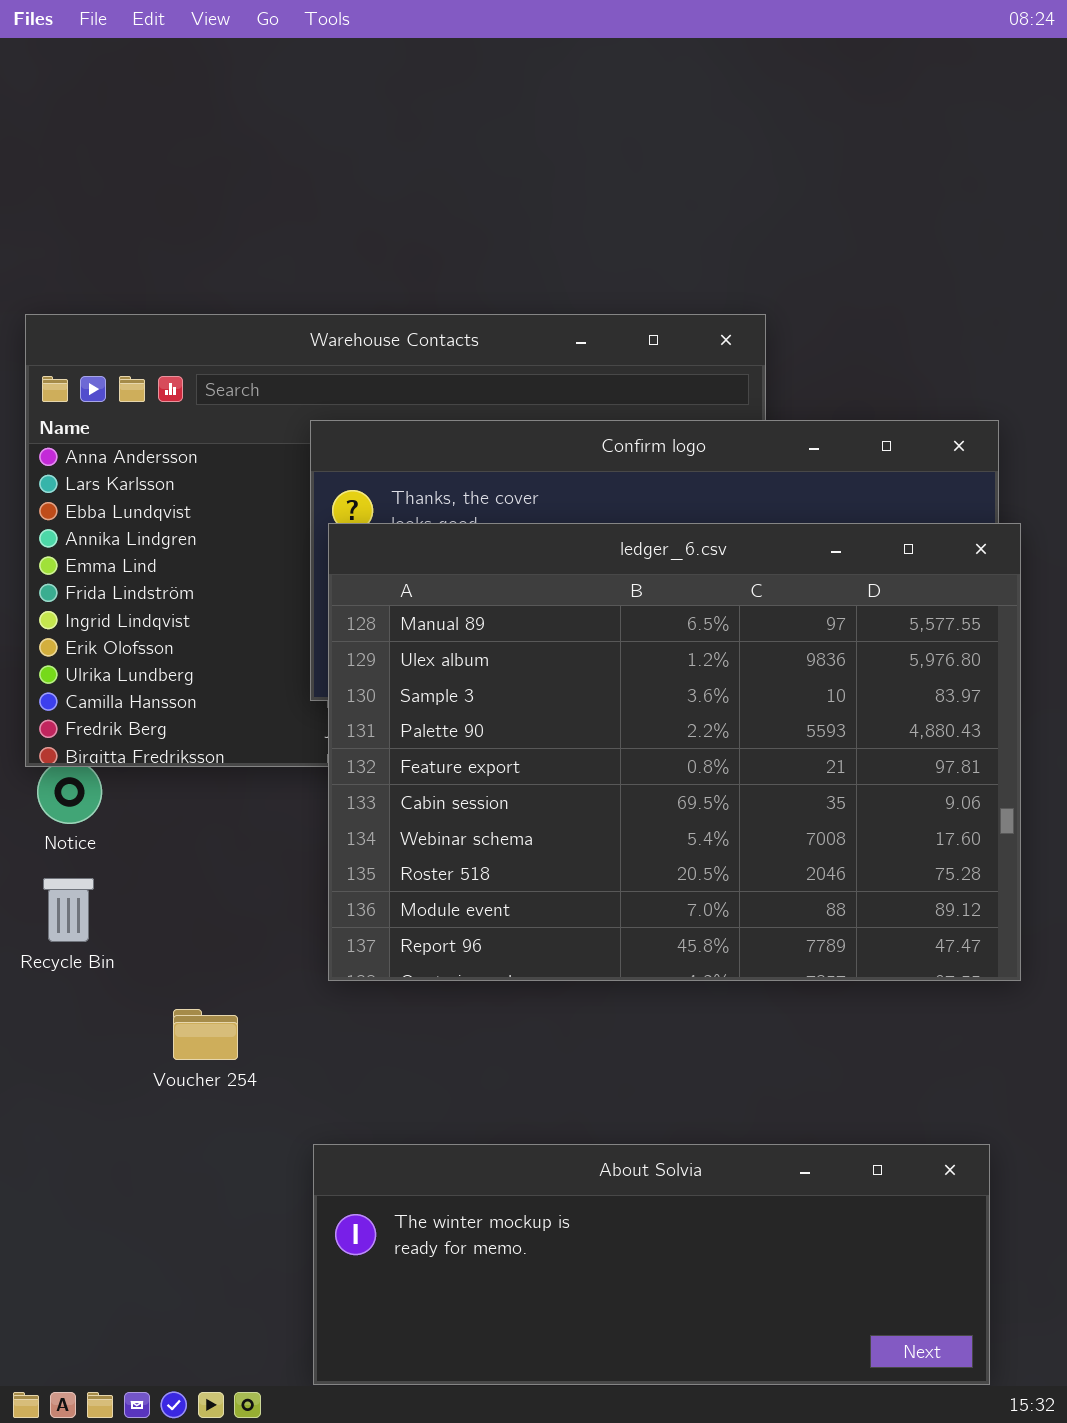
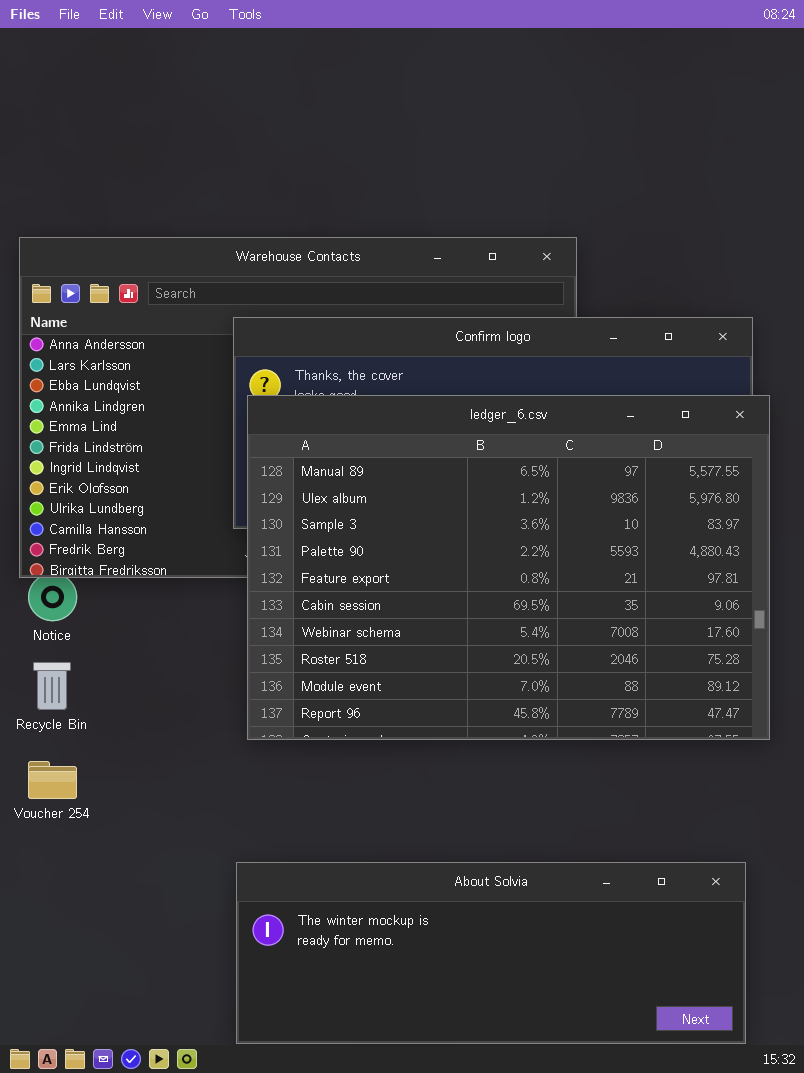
Voucher 254: [173,1009,238,1060] -> [28,761,77,799], moved

